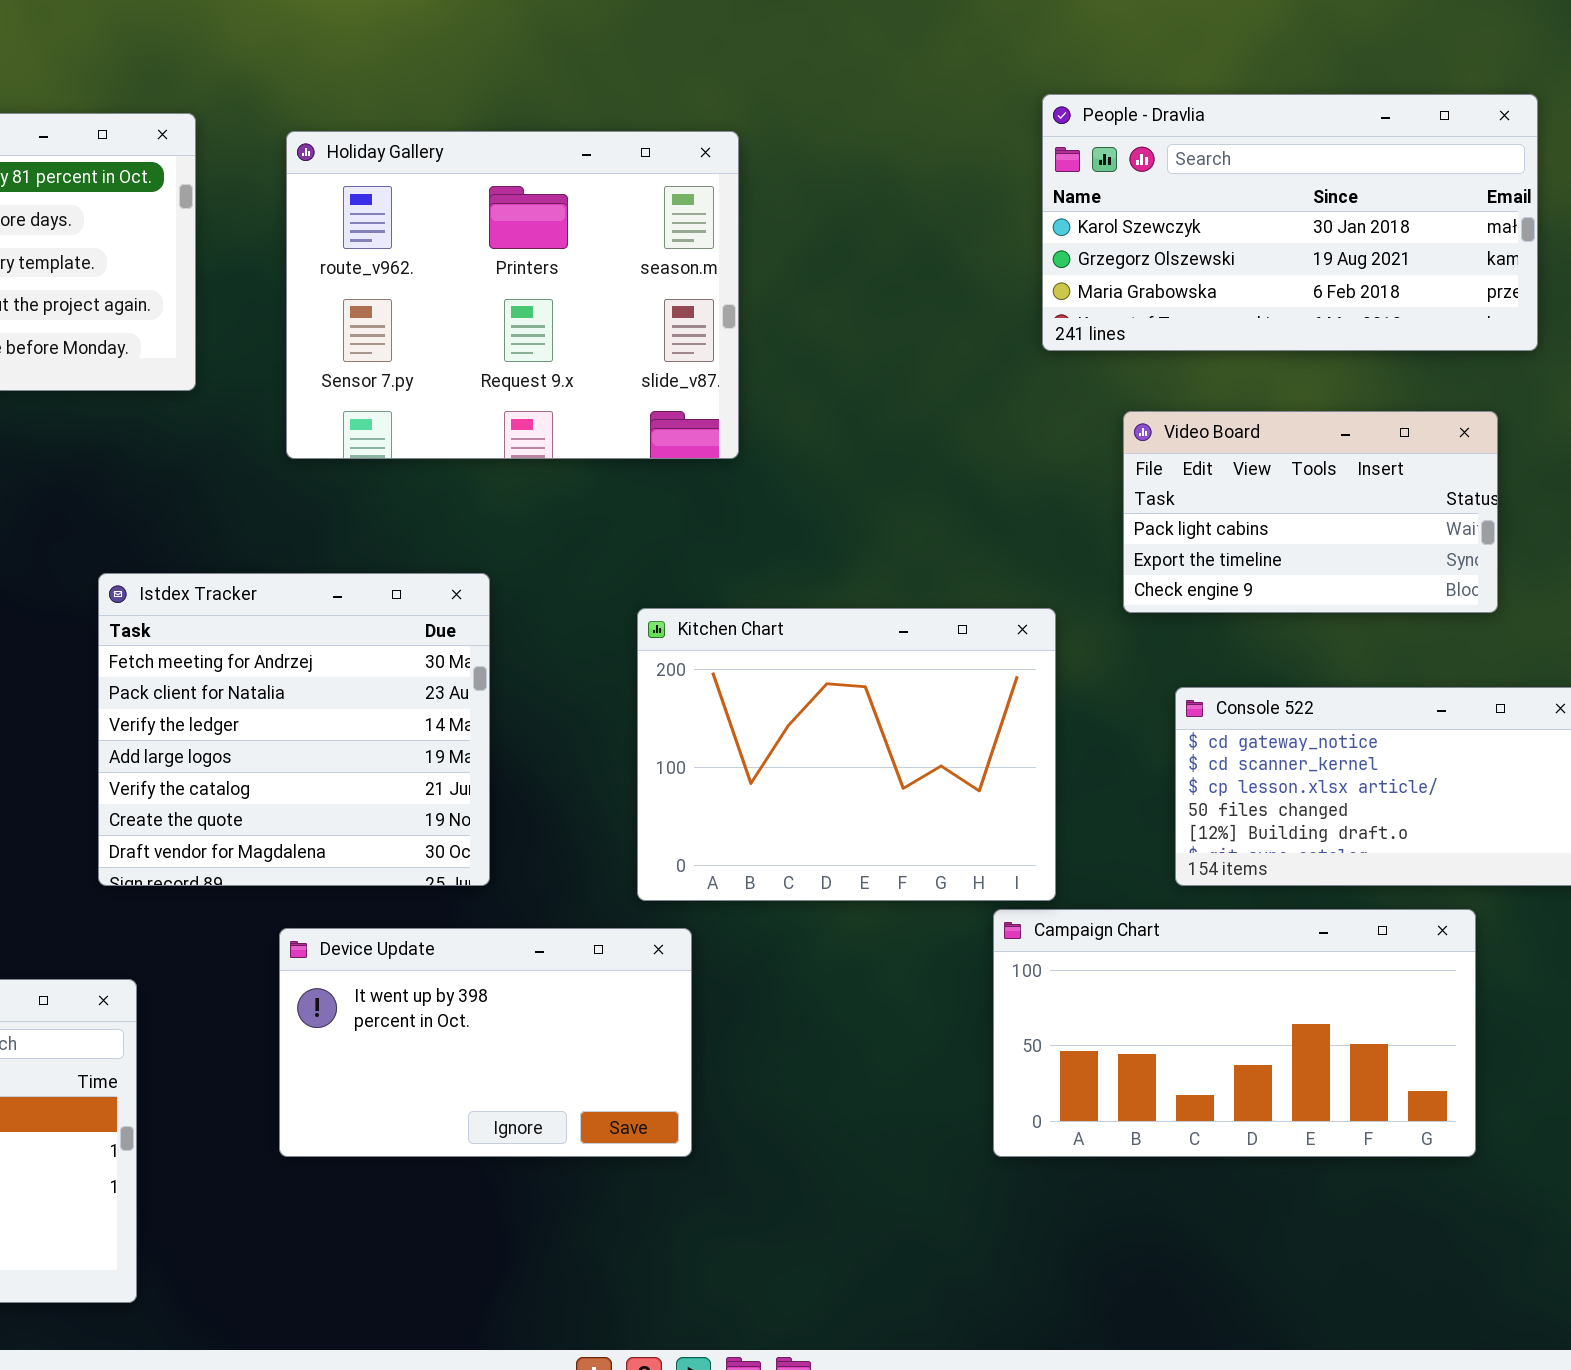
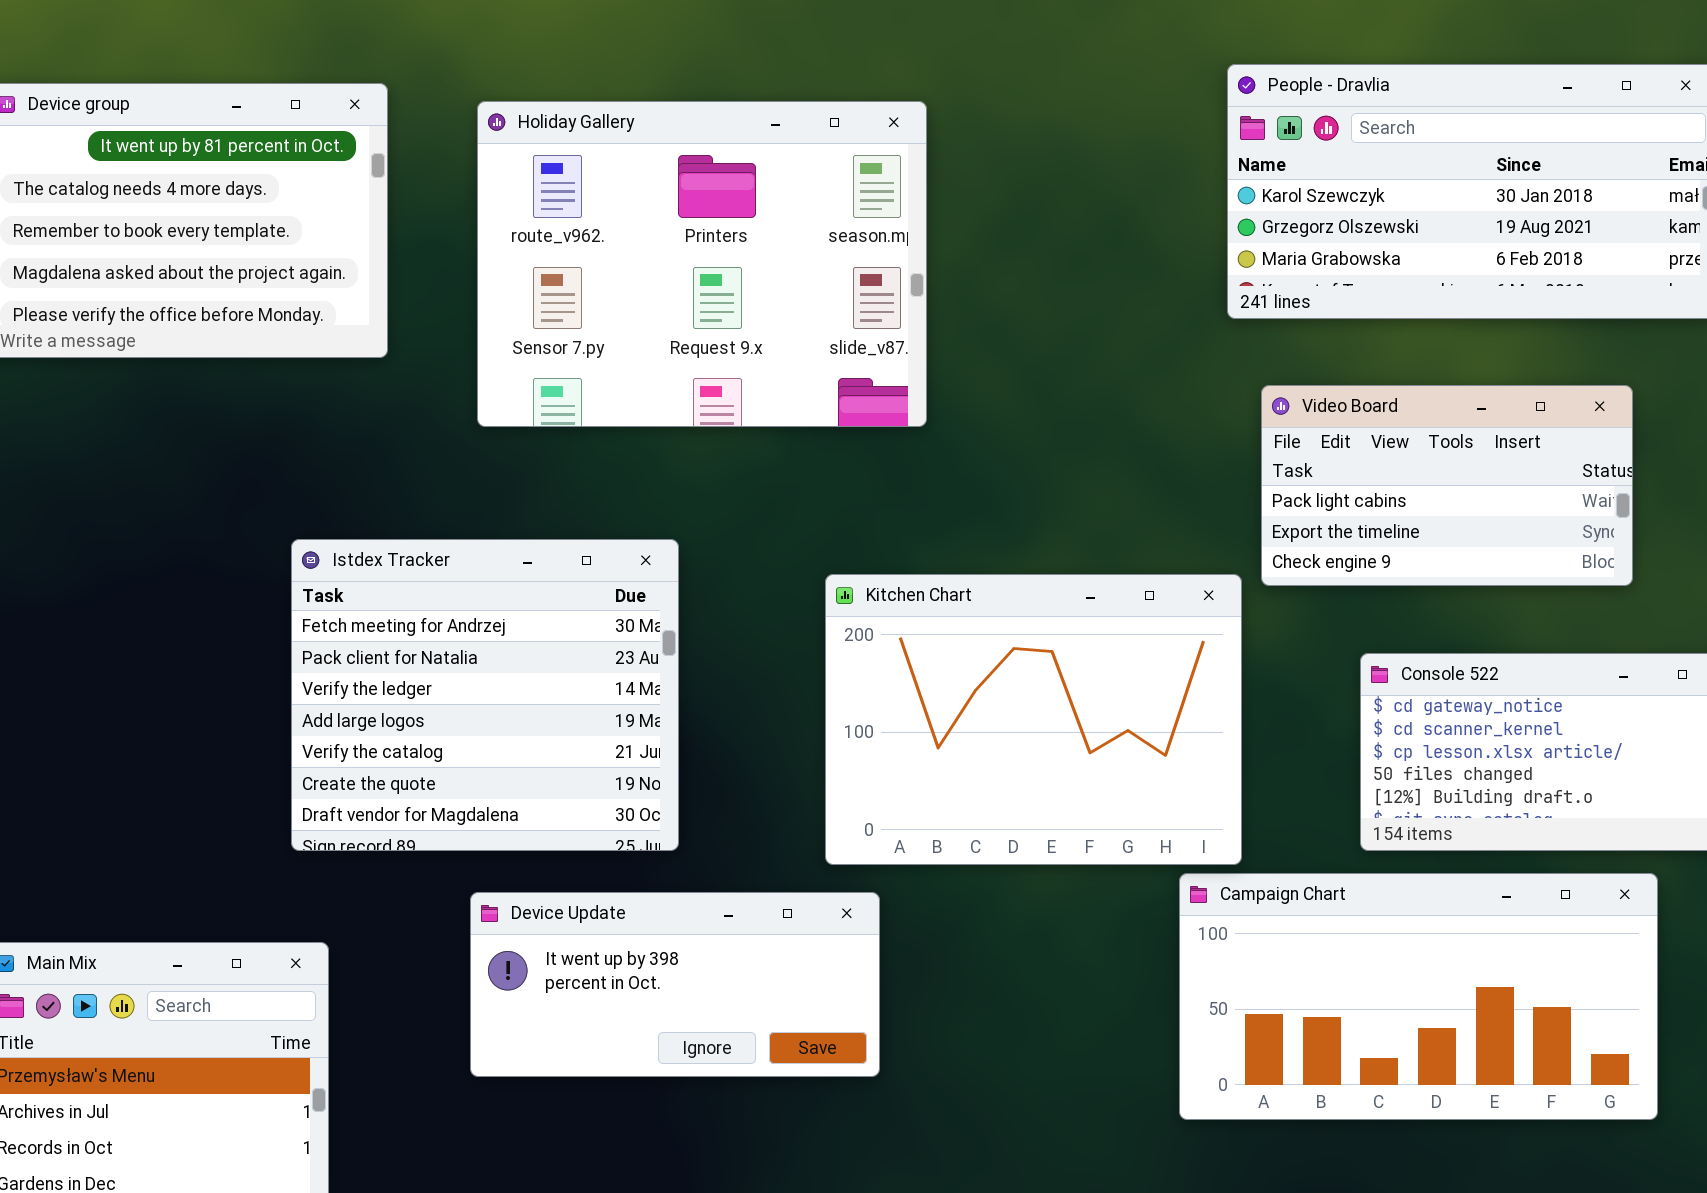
Video Board: [1123,411,1498,613] -> [1261,385,1633,586], moved
Device Update: [279,928,692,1157] -> [470,892,880,1077], resized

